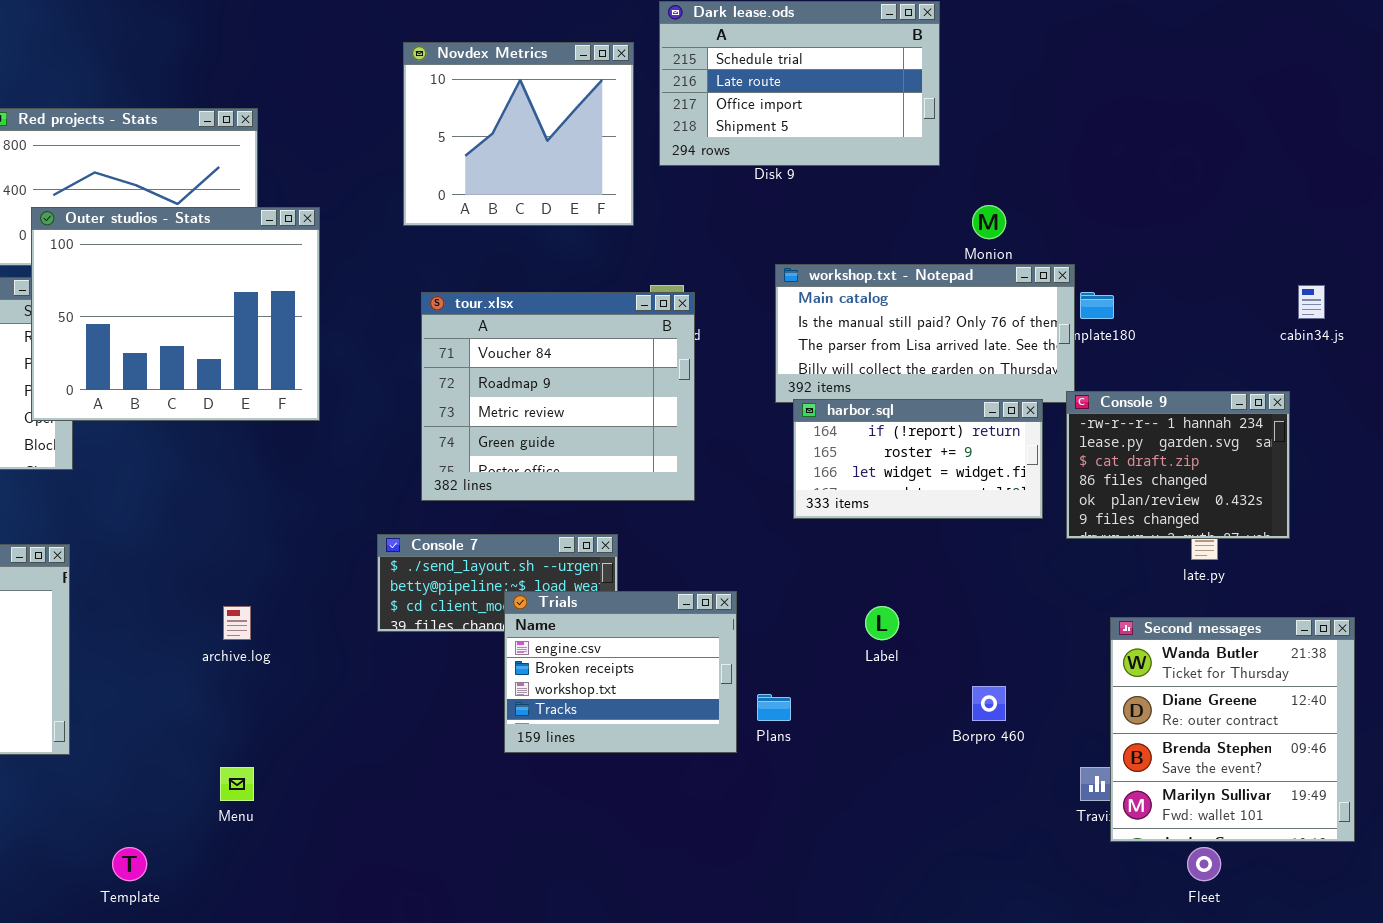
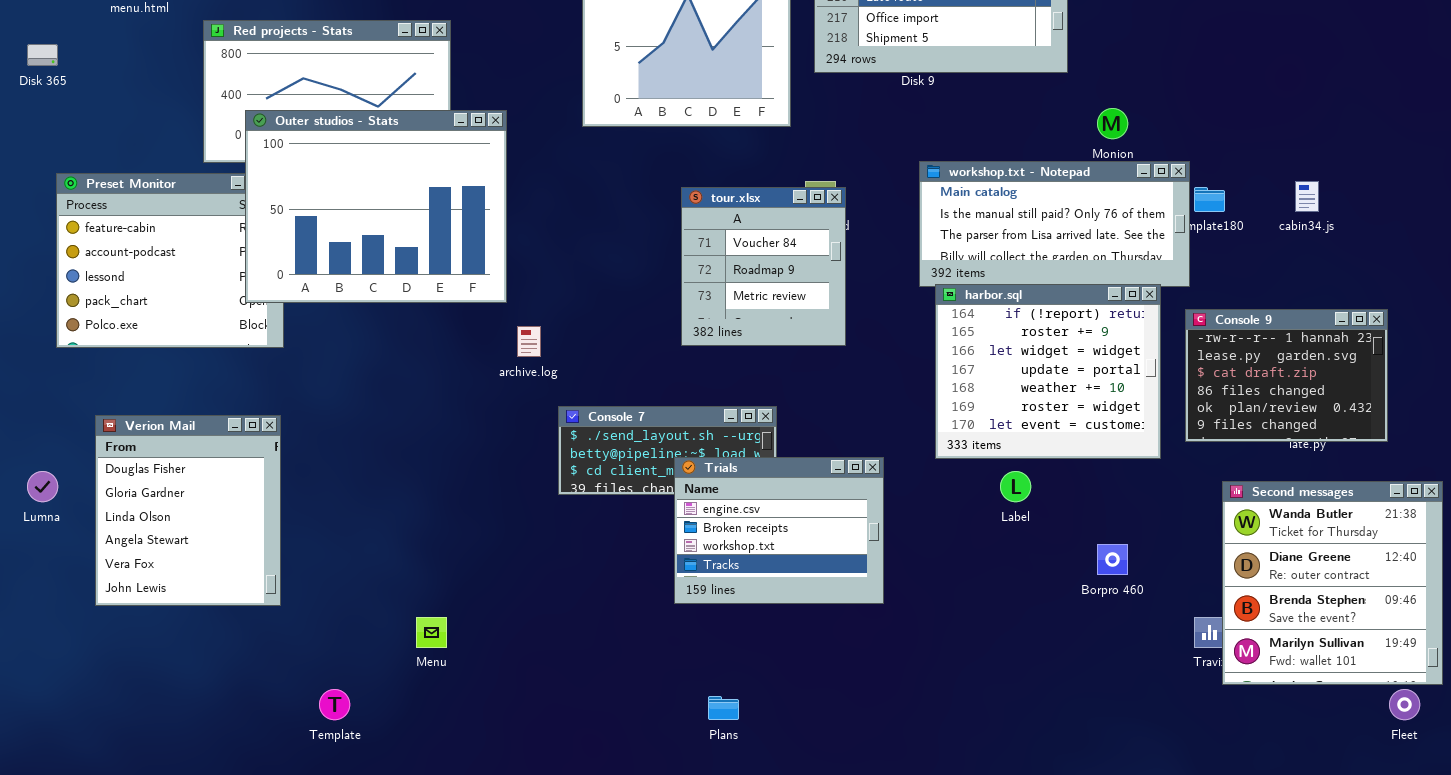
cabin34.js: [1298,285,1325,319] -> [1295,181,1319,212], moved
tour.xlsx: [421,292,695,501] -> [681,187,846,346], resized
Console 9: [1066,391,1290,539] -> [1185,309,1388,442], moved
harbor.sql: [793,399,1043,519] -> [935,284,1161,459], resized
archive.log: [223,606,251,640] -> [517,326,541,357], moved
Plans: [757,694,791,721] -> [708,696,739,720], moved
Fleet: [1187,847,1221,881] -> [1389,689,1420,720], moved

